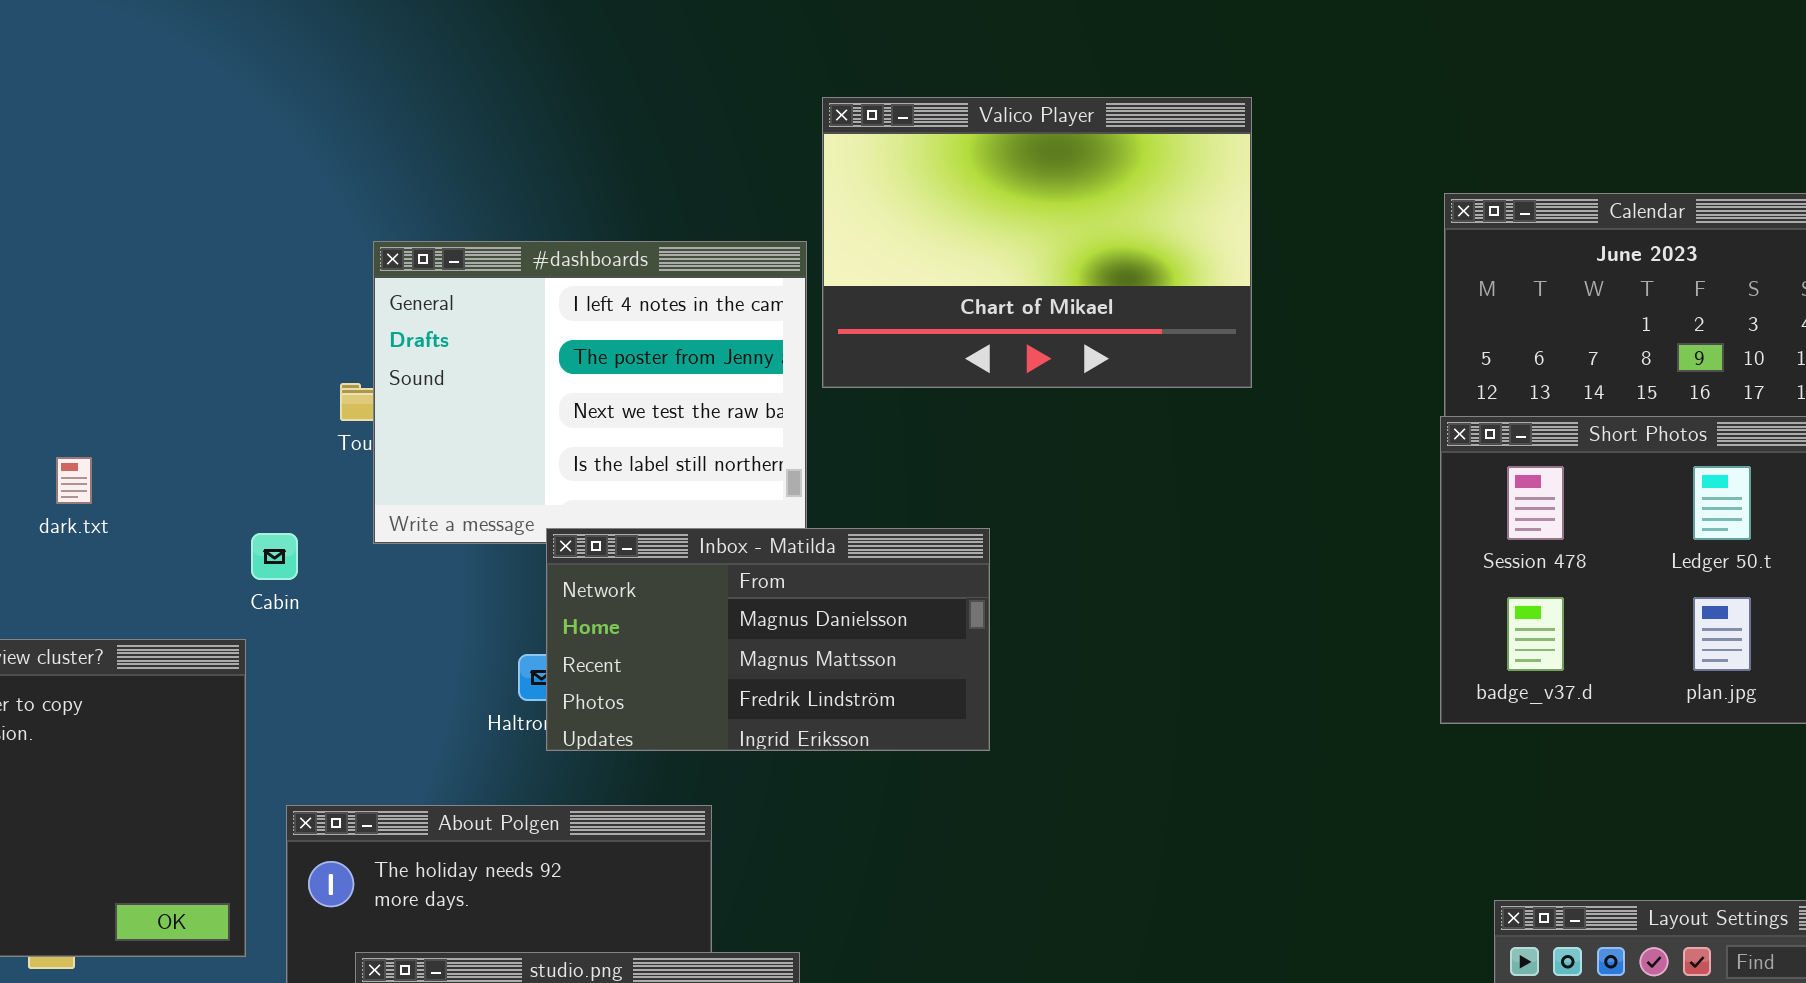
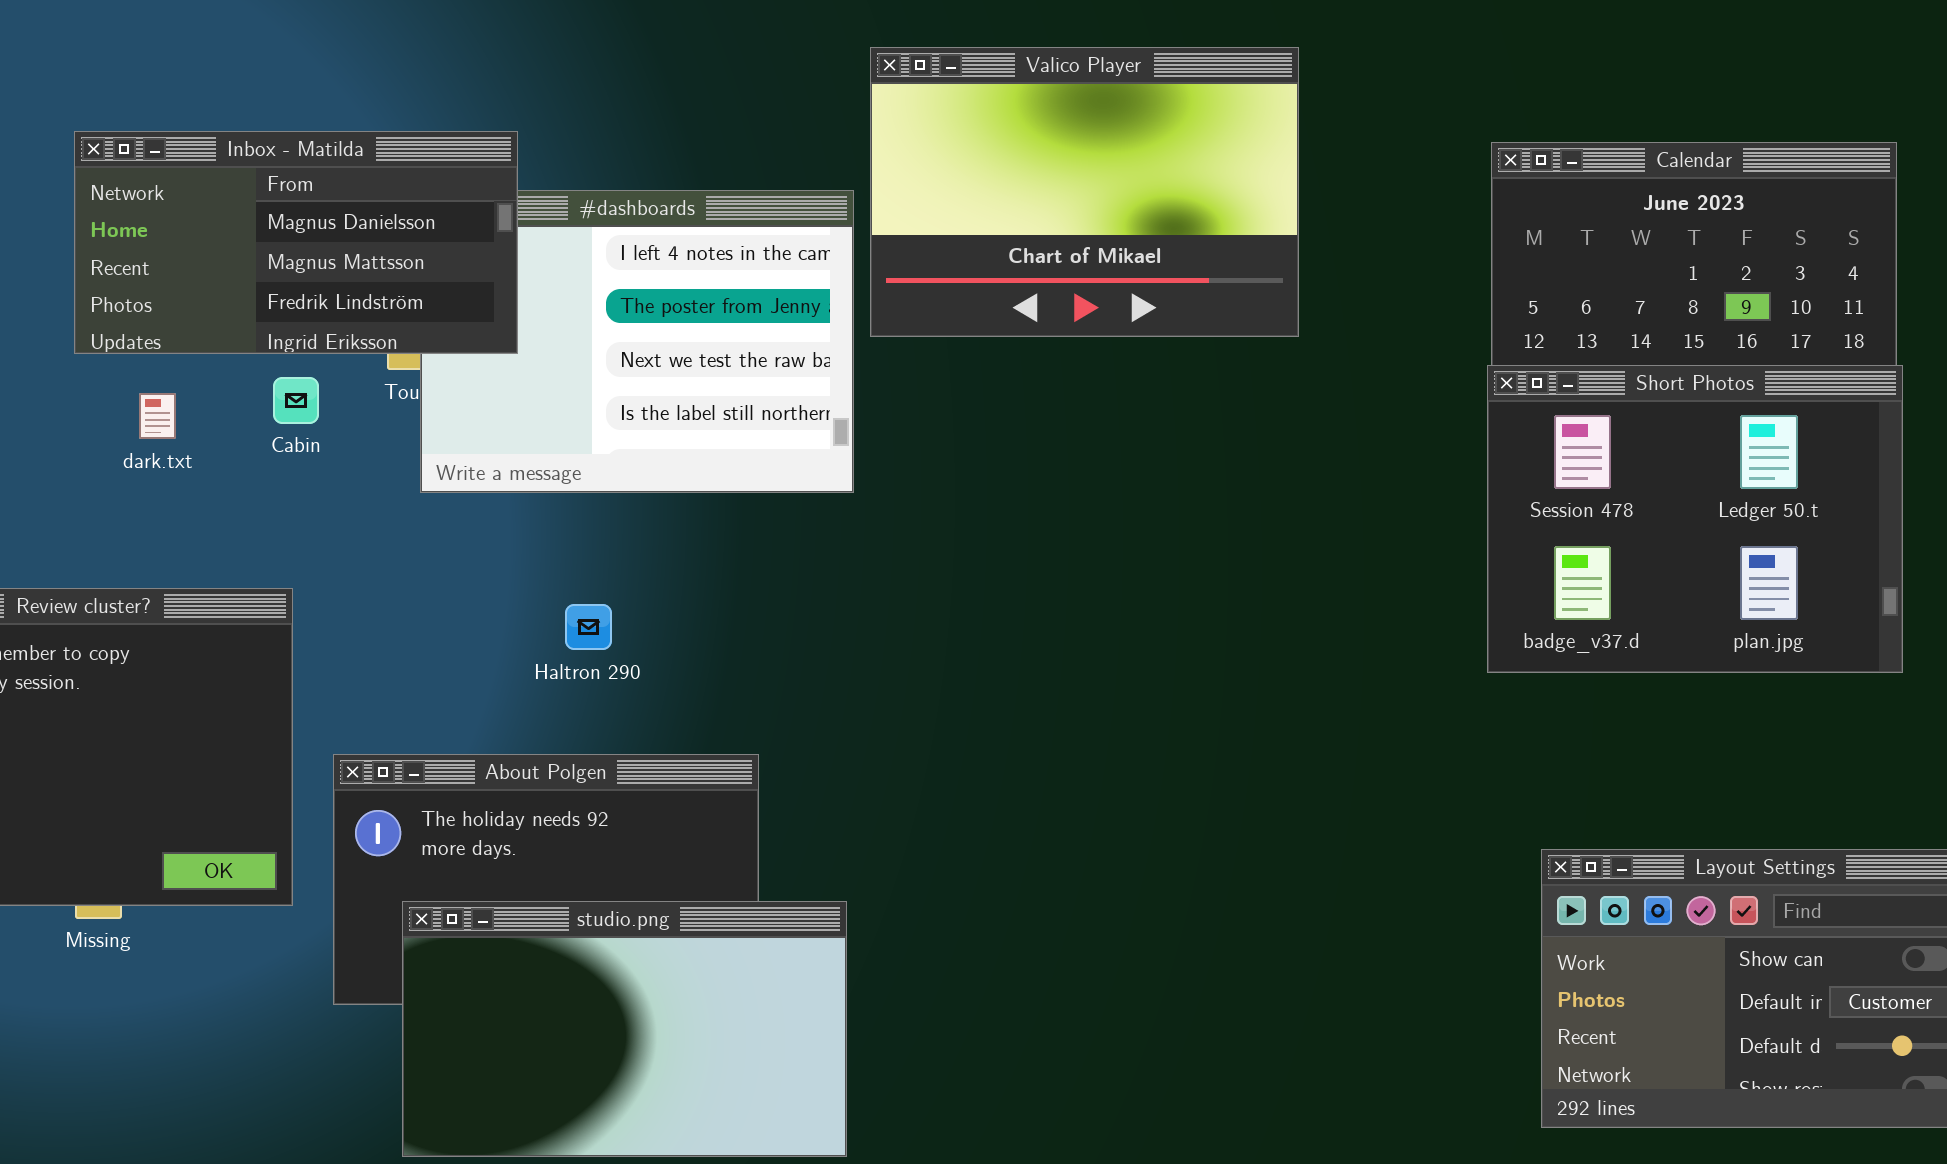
dark.txt: [56,457,92,504] -> [139,393,176,439], moved
Inbox - Matilda: [546,528,990,751] -> [74,131,518,354], moved
Cabin: [251,533,298,580] -> [273,377,319,424], moved

